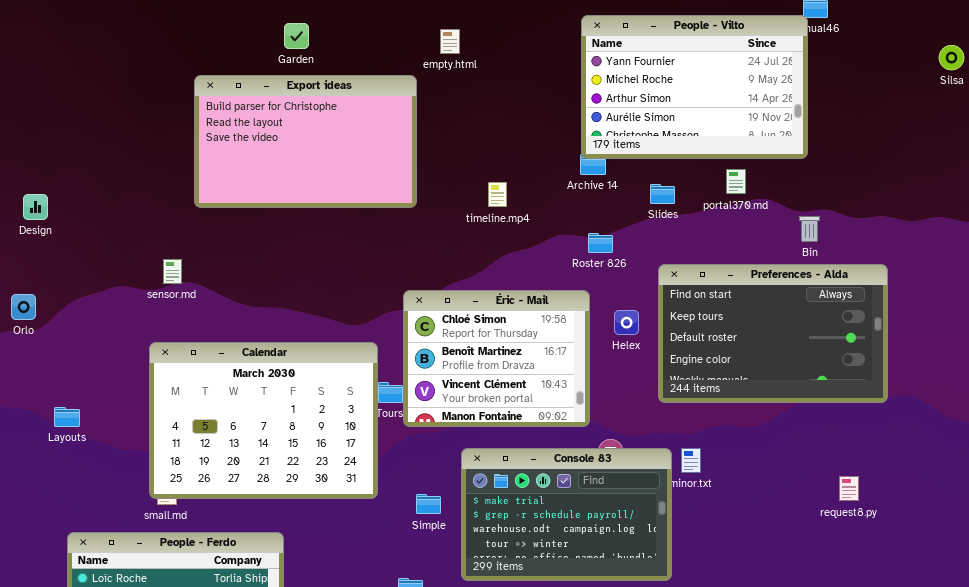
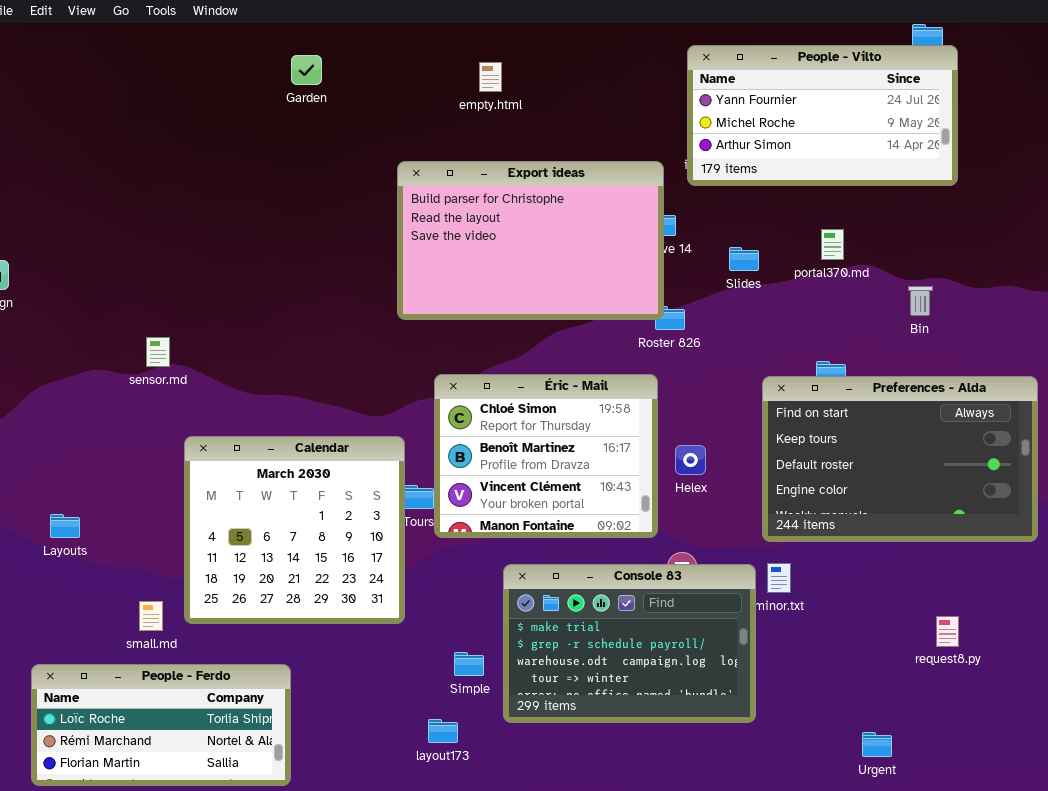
People - Vilto: [581,15,808,159] -> [687,45,958,186], moved, resized
Export ideas: [194,75,417,208] -> [397,161,664,320], moved
Preferences - Alda: [658,264,888,403] -> [762,376,1038,542], moved
Helex: [614,310,639,335] -> [675,445,706,475], moved
Calendar: [149,342,378,499] -> [184,436,405,624], resized
Layouts: [54,407,80,427] -> [50,514,80,538], moved
request8.py: [839,476,859,501] -> [936,616,959,647], moved
Simple: [416,494,441,514] -> [454,652,484,676], moved

